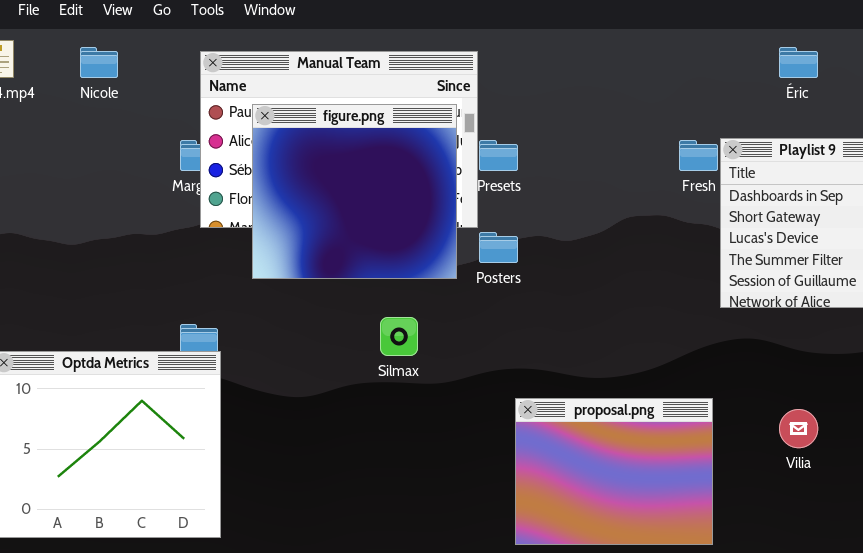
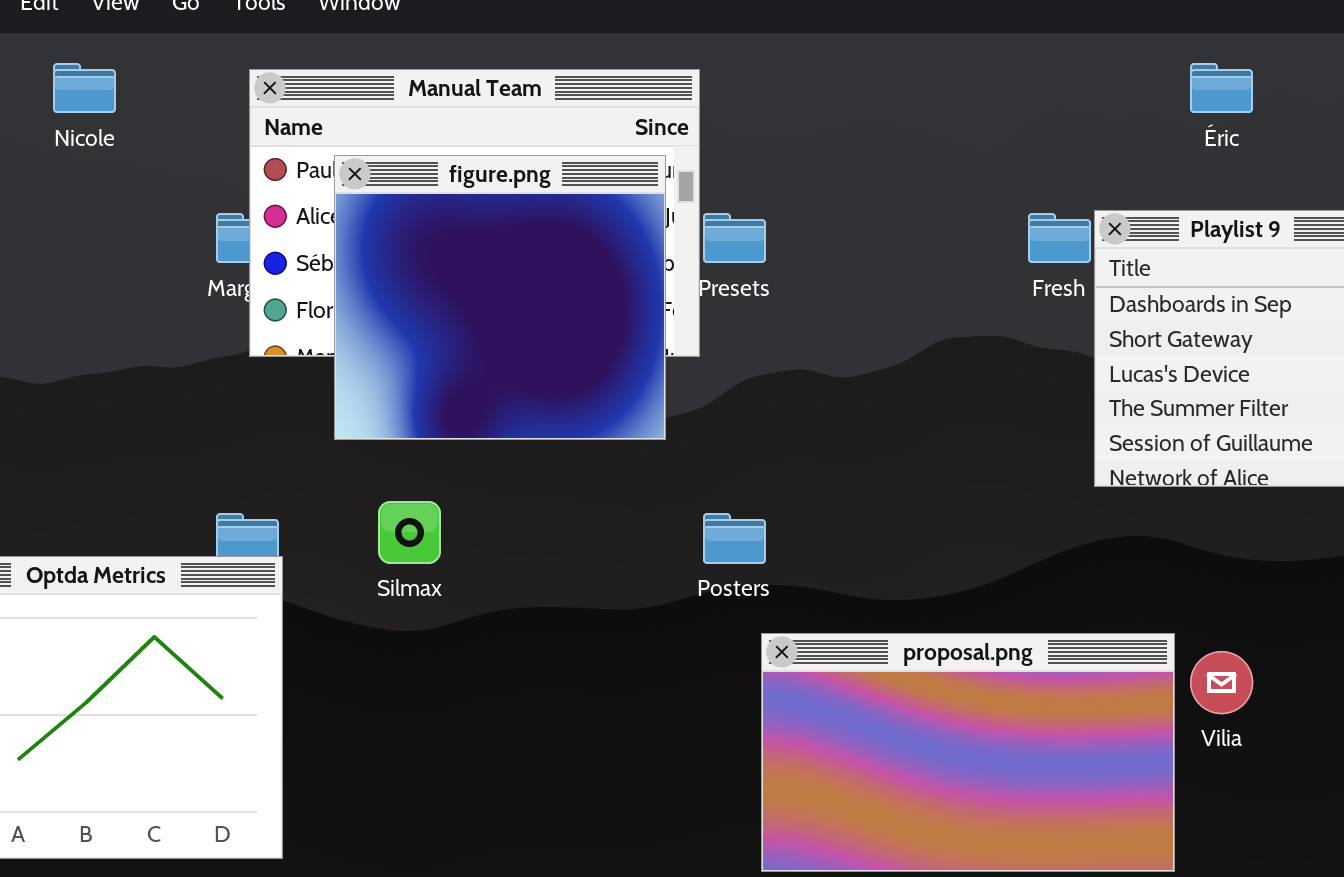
Posters: [479,232,518,263] -> [703,513,766,564], moved
Silmax: [380,317,418,356] -> [378,501,441,564], moved
proposal.png: [515,398,713,545] -> [761,633,1175,872], resized

